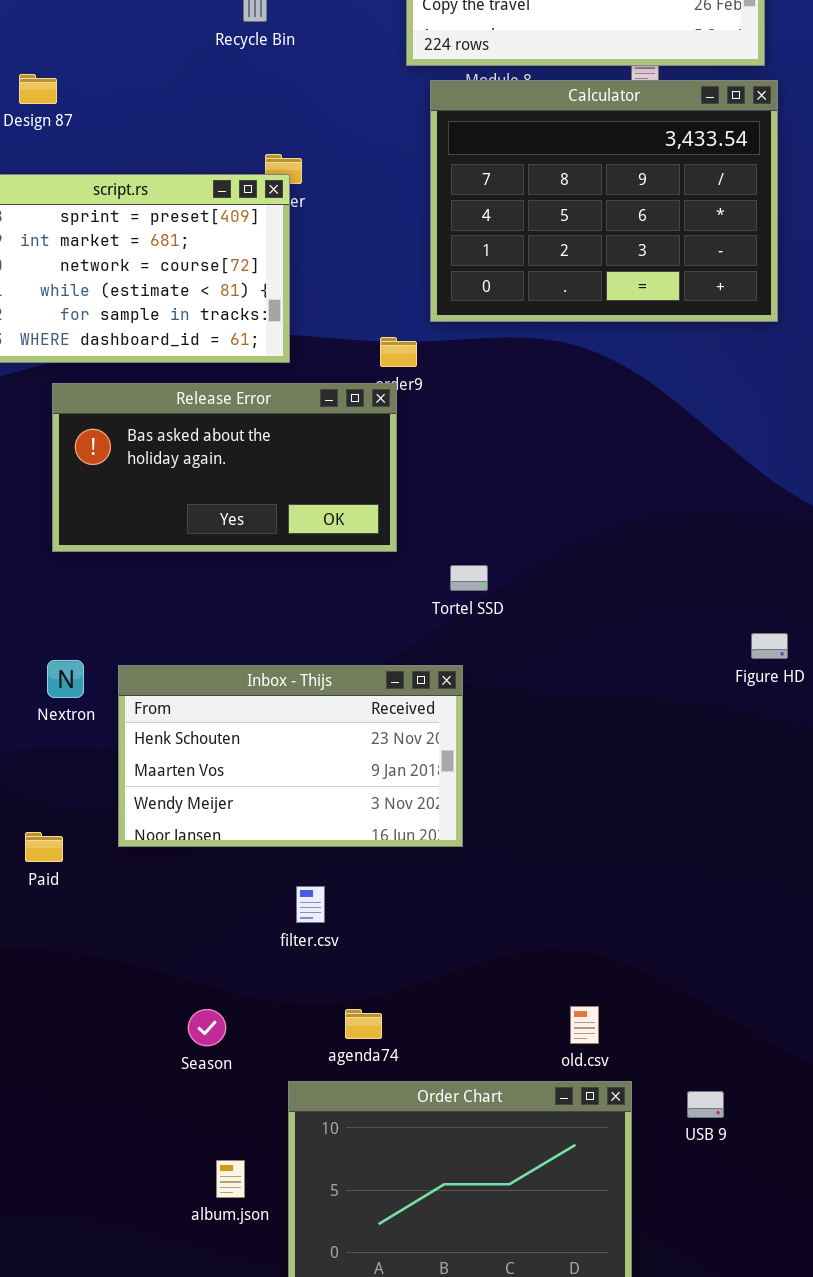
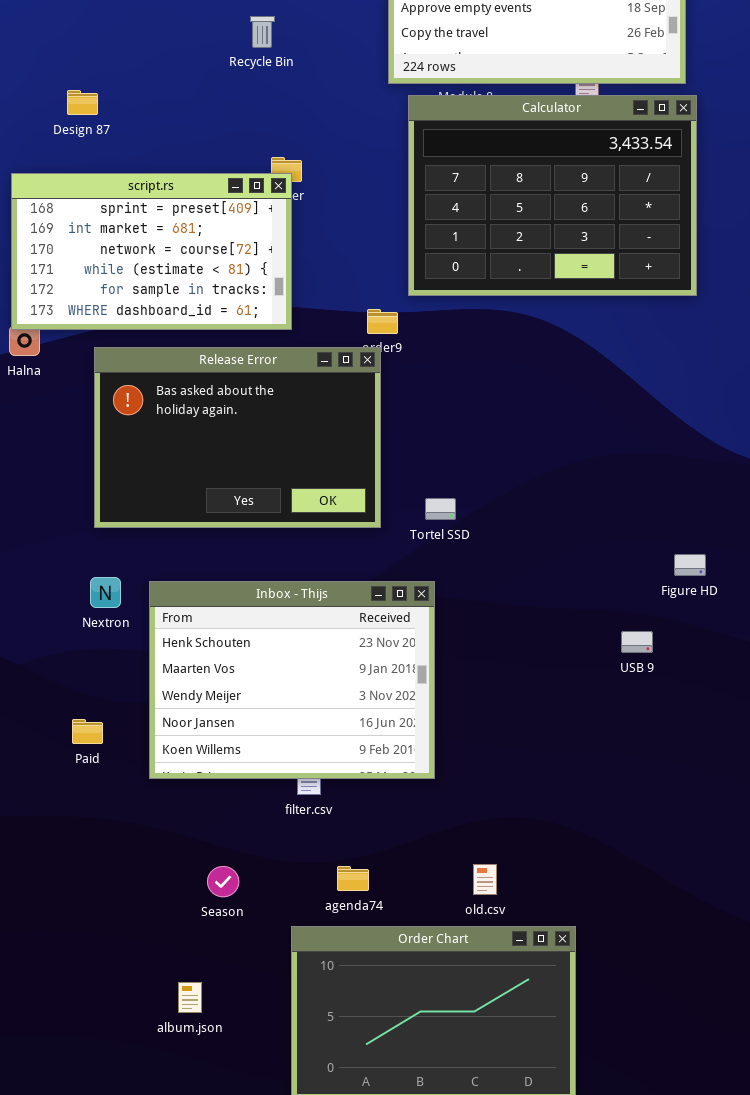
Release Error: [52,383,397,552] -> [94,347,381,528], resized
Inbox - Thijs: [118,665,463,847] -> [149,581,435,779], resized
old.csv: [570,1006,599,1044] -> [473,864,497,895], moved
USB 9: [687,1091,724,1118] -> [621,631,653,653], moved
album.json: [216,1160,245,1198] -> [178,982,202,1013], moved

